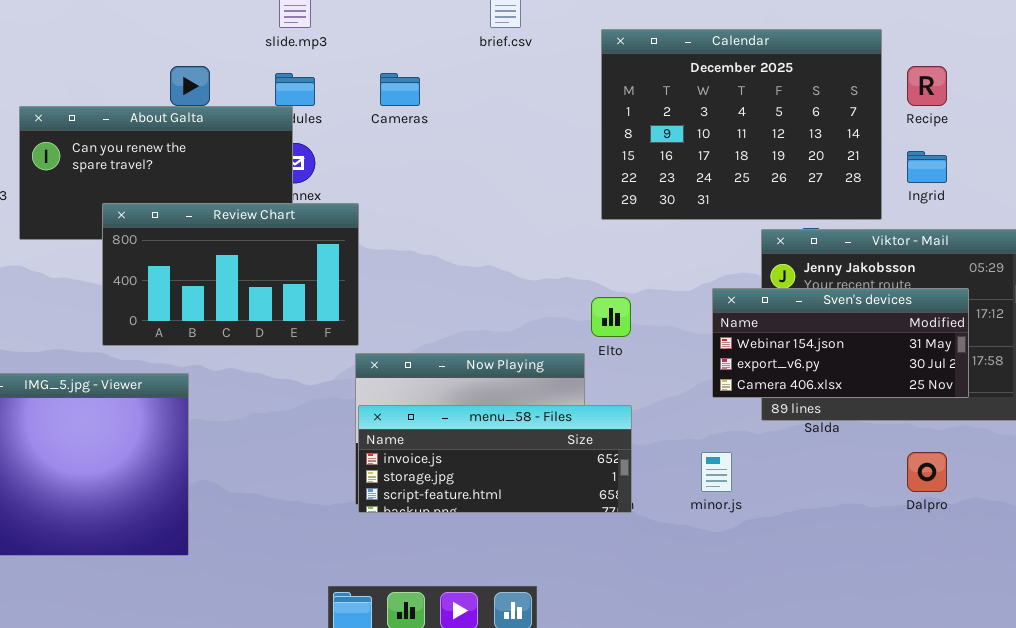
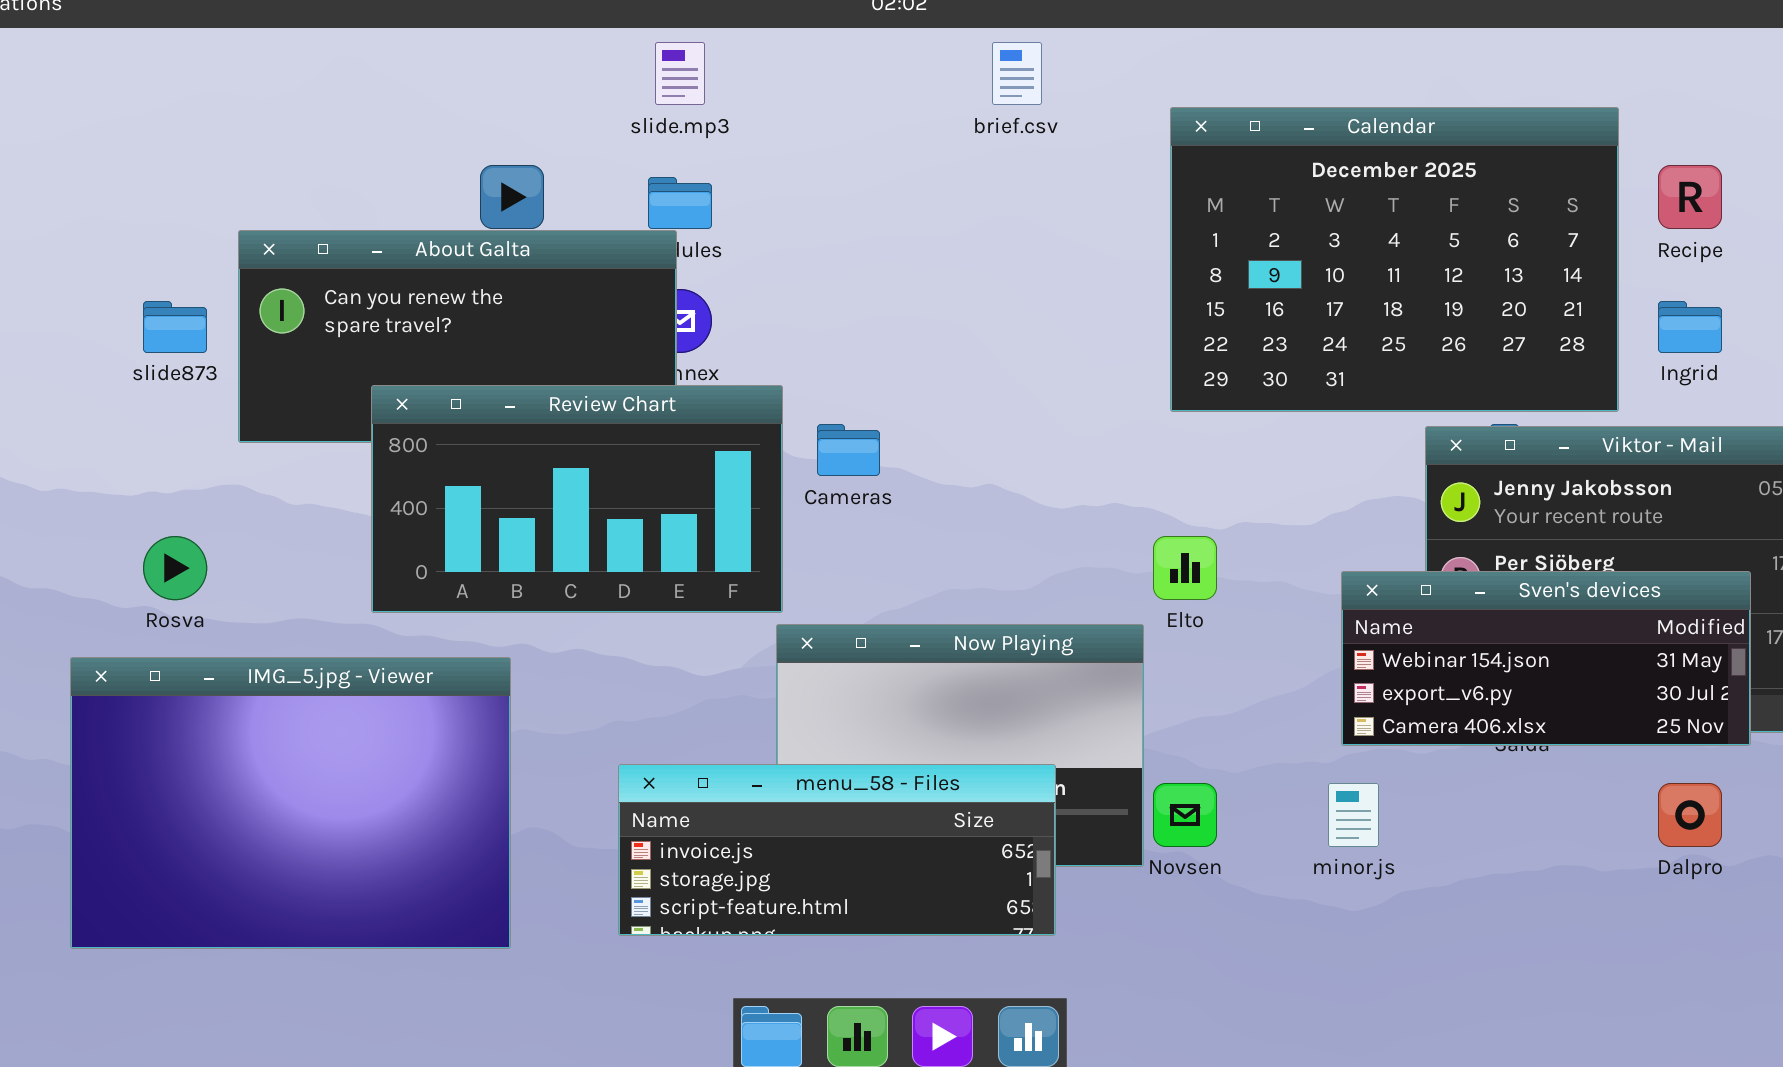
Cameras: [380,73,420,106] -> [817,424,880,476], moved
Sven's devices: [712,288,969,398] -> [1341,571,1751,746], moved
menu_58 - Files: [358,405,632,513] -> [618,764,1056,936], moved

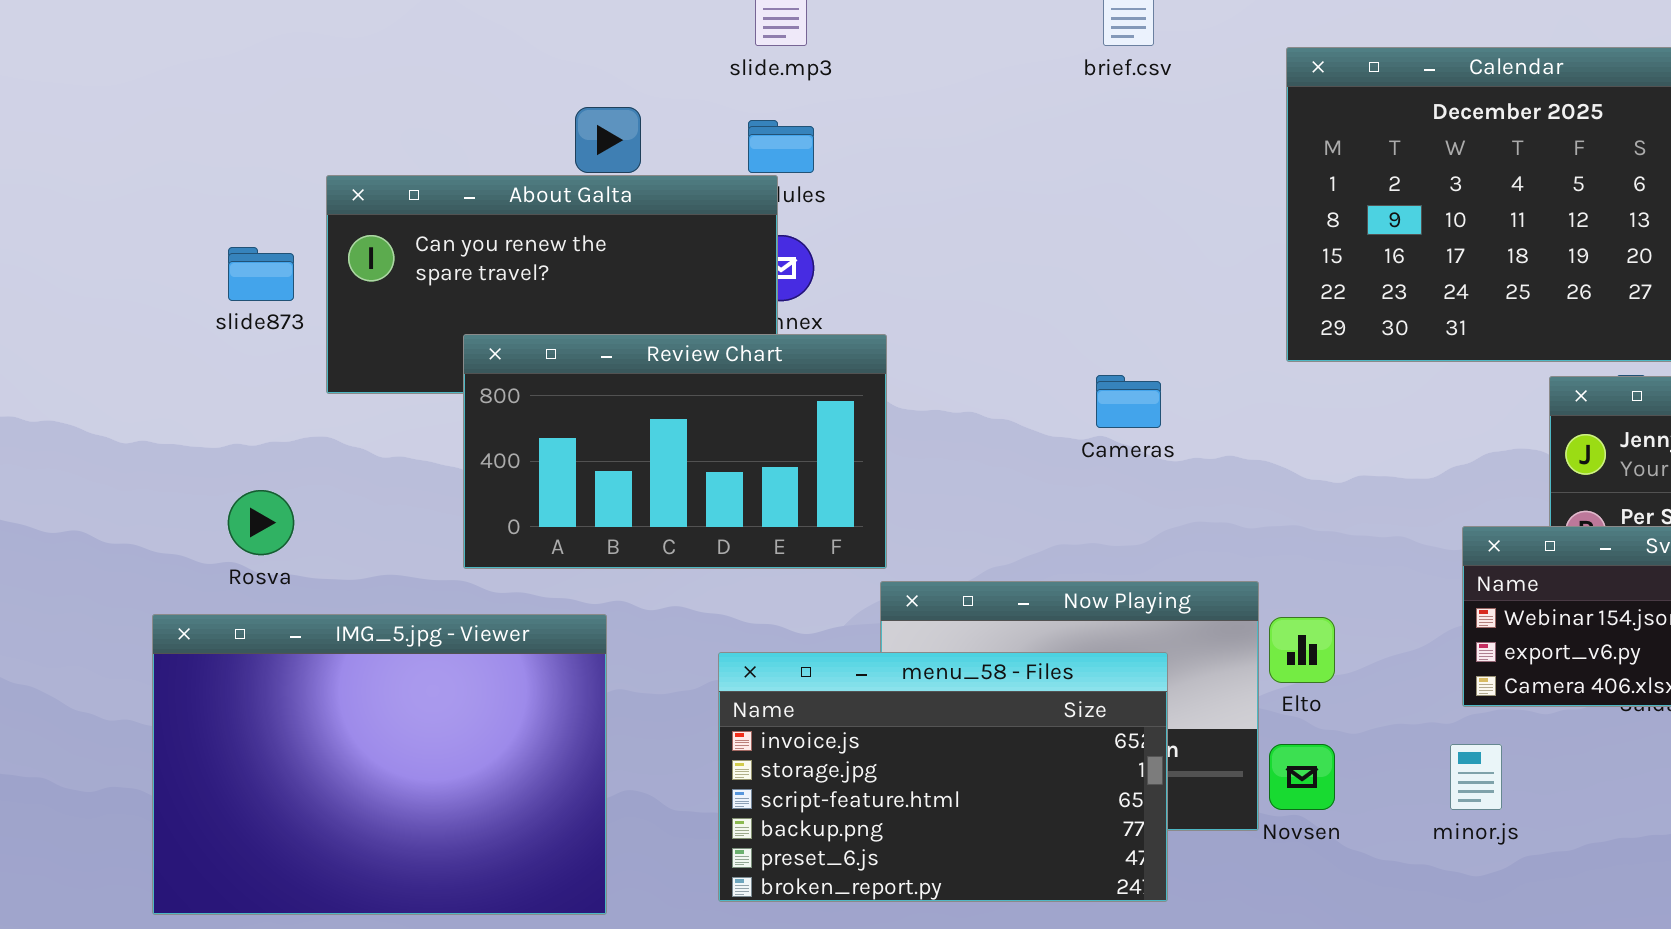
Cameras: [817,424,880,476] -> [1096,375,1161,428], moved
Elto: [1153,536,1217,600] -> [1269,617,1335,683], moved
menu_58 - Files: [618,764,1056,936] -> [718,652,1168,902], resized

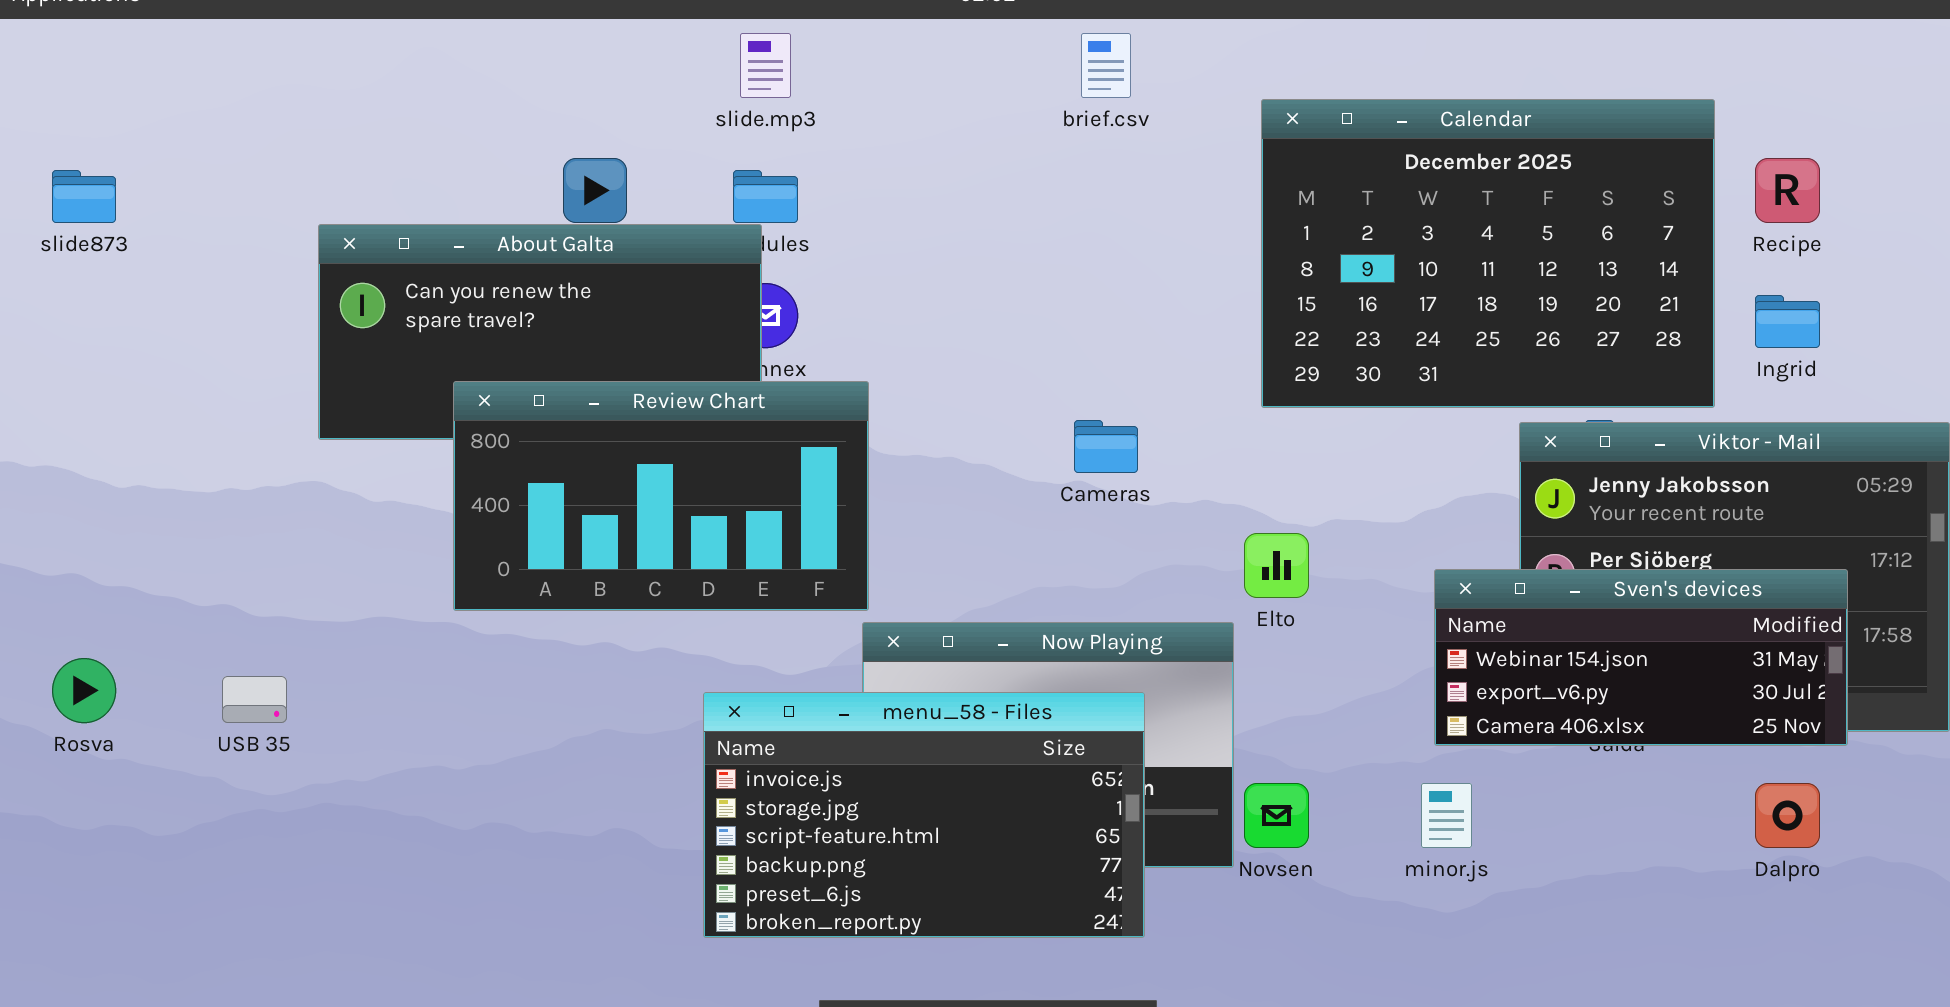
slide873: [228,247,294,301] -> [52,170,116,223], moved
Rosva: [228,490,294,555] -> [52,658,116,723], moved
IMG_5.jpg - Viewer: [152,614,607,915] -> none, closed
Elto: [1269,617,1335,683] -> [1244,533,1309,598], moved

